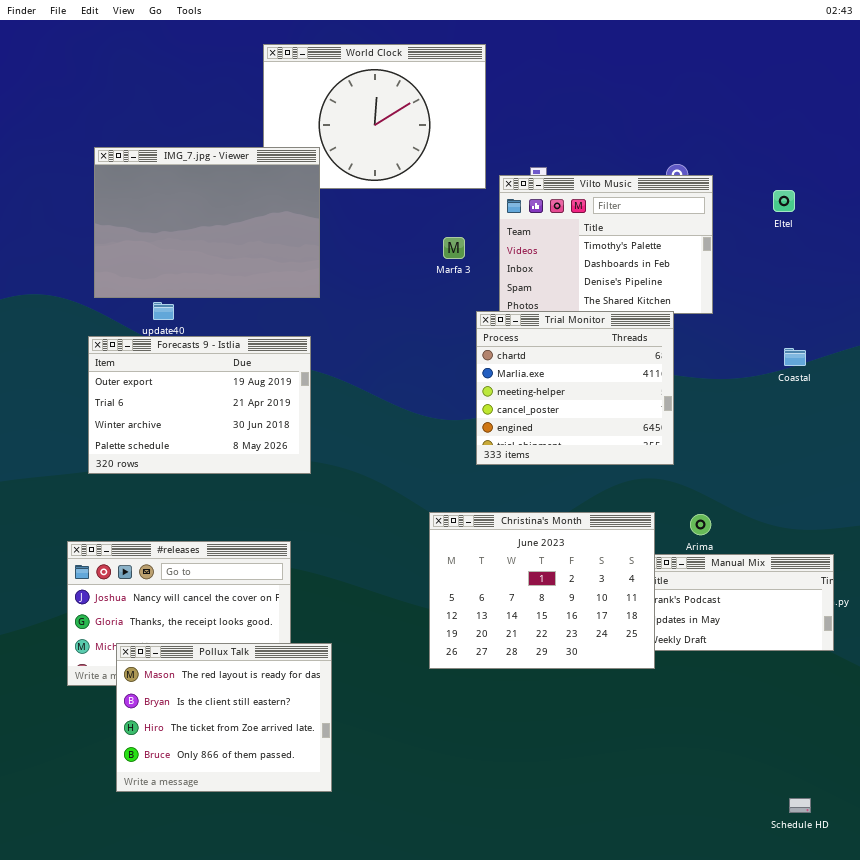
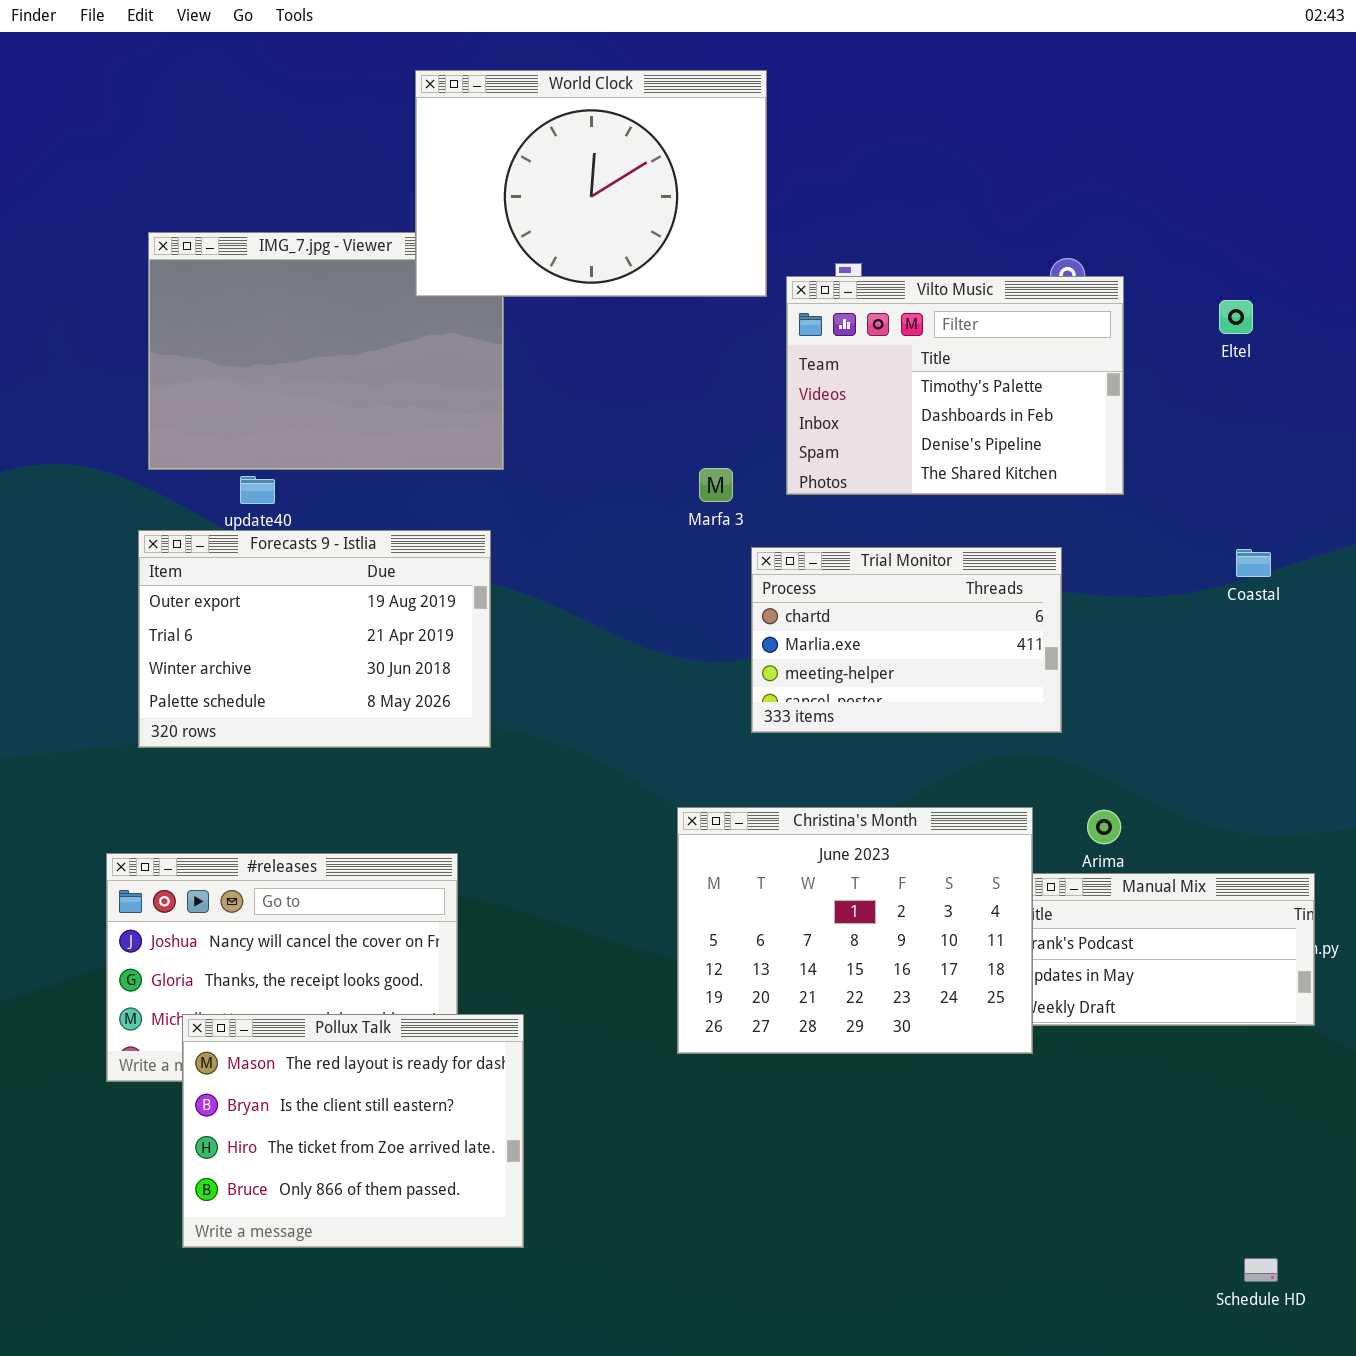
World Clock: [263,44,486,189] -> [415,70,767,297], raised
Marfa 3: [443,237,465,259] -> [699,468,733,502], moved
Trial Monitor: [476,311,674,465] -> [751,547,1062,733], resized

